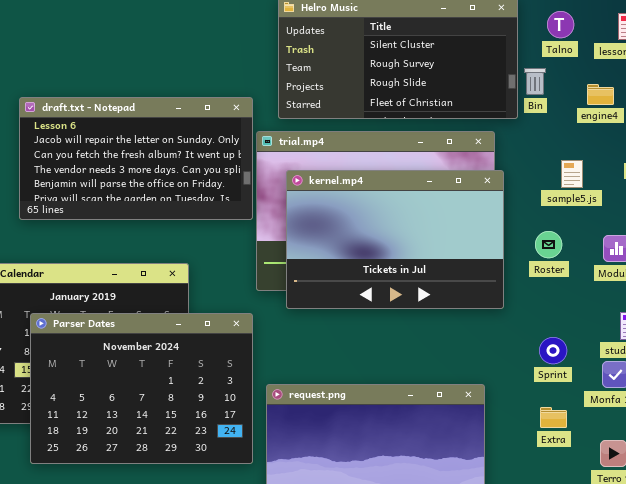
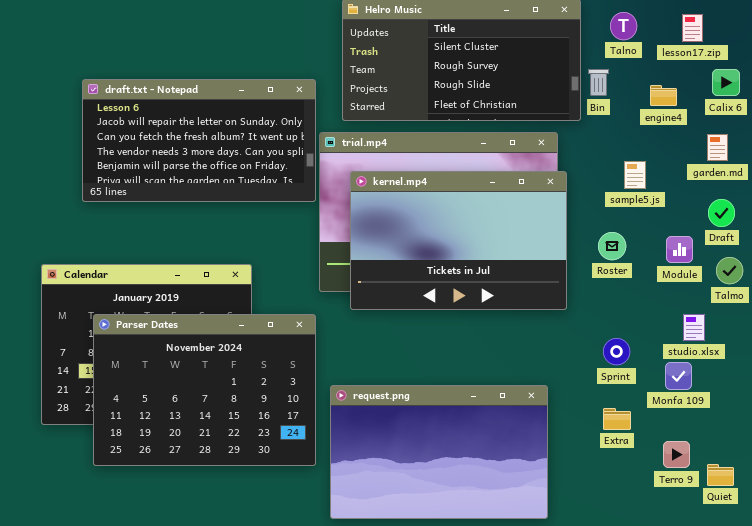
draft.txt - Notepad: [19,97,253,220] -> [82,79,316,202], moved

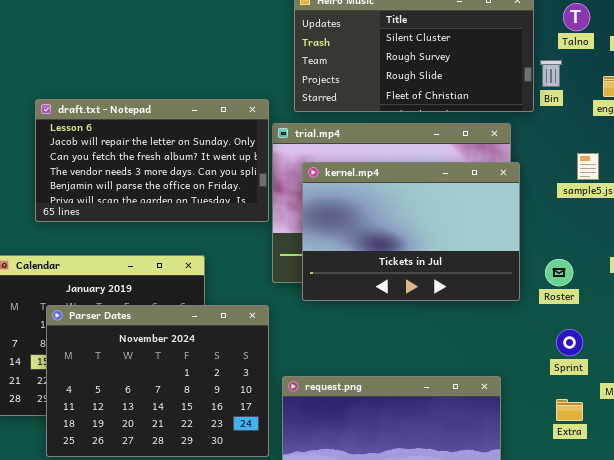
draft.txt - Notepad: [82,79,316,202] -> [35,99,269,222], moved
Roster: [598,232,626,260] -> [545,259,573,286], moved

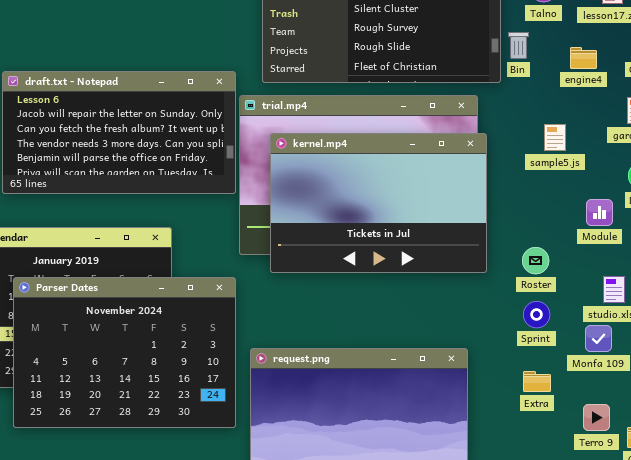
Roster: [545,259,573,286] -> [522,247,549,274], moved

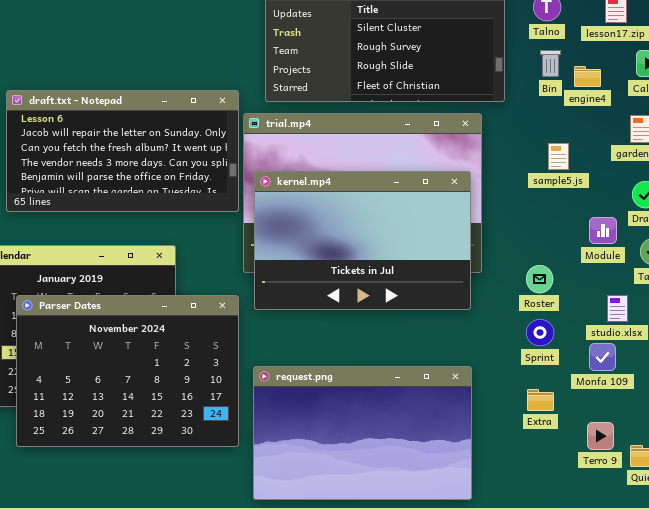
Bin: [508,32,529,59] -> [540,50,561,77], moved
kernel.mp4: [270,133,487,273] -> [254,171,471,310], moved

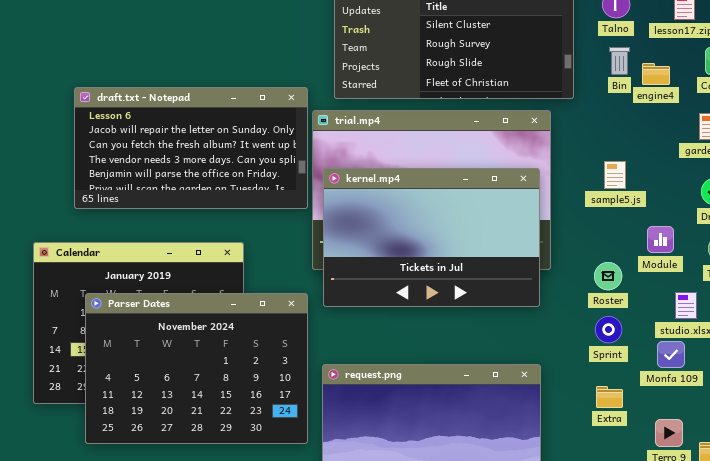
sample5.js: [548,143,569,170] -> [604,161,626,189], moved
Module: [589,217,617,244] -> [647,226,674,253], moved

